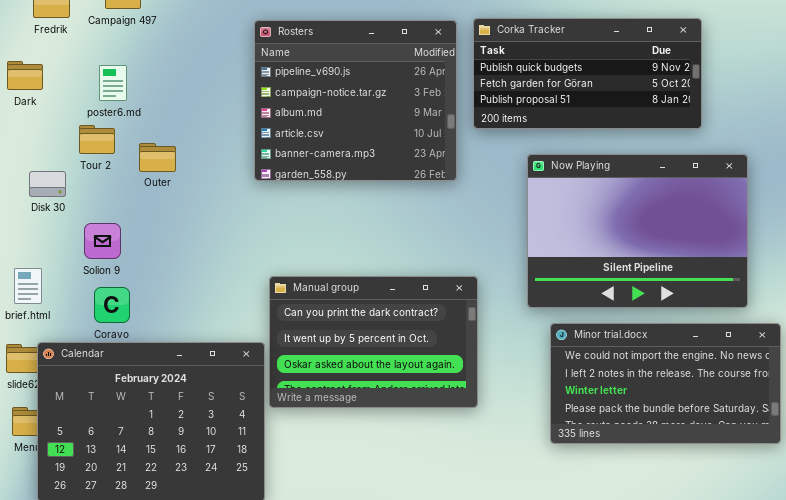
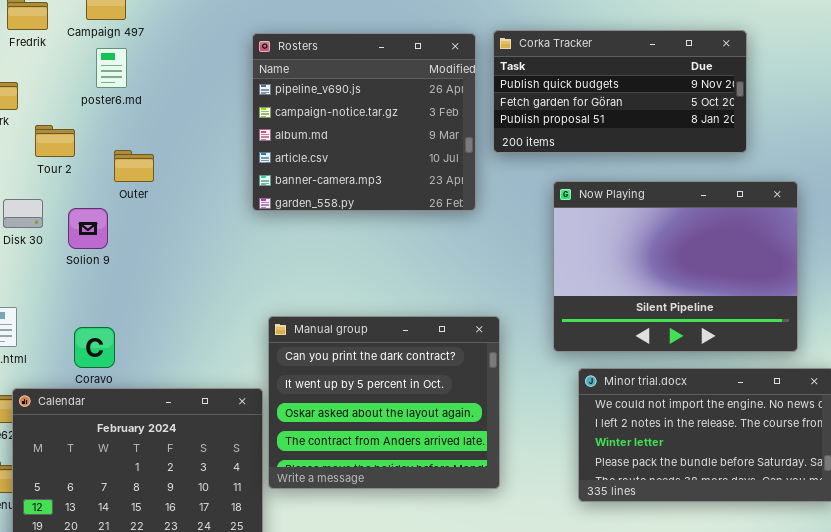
poster6.md: [99,65,127,101] -> [96,48,127,88], moved
Tour 2: [79,125,115,154] -> [35,125,75,157], moved
Outer: [139,143,176,172] -> [114,150,154,182], moved
Solion 9: [84,223,121,259] -> [68,208,108,249], moved
Manual group: [269,276,478,408] -> [268,316,500,489], resized

